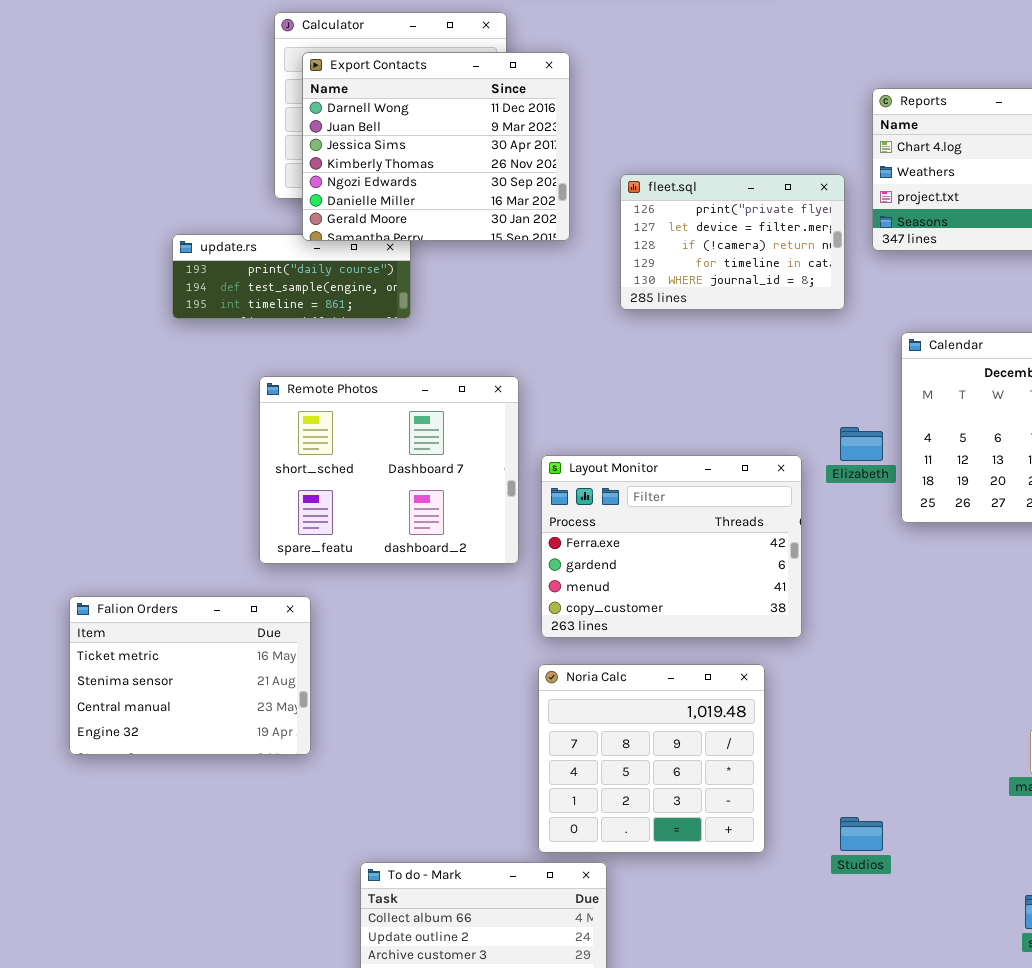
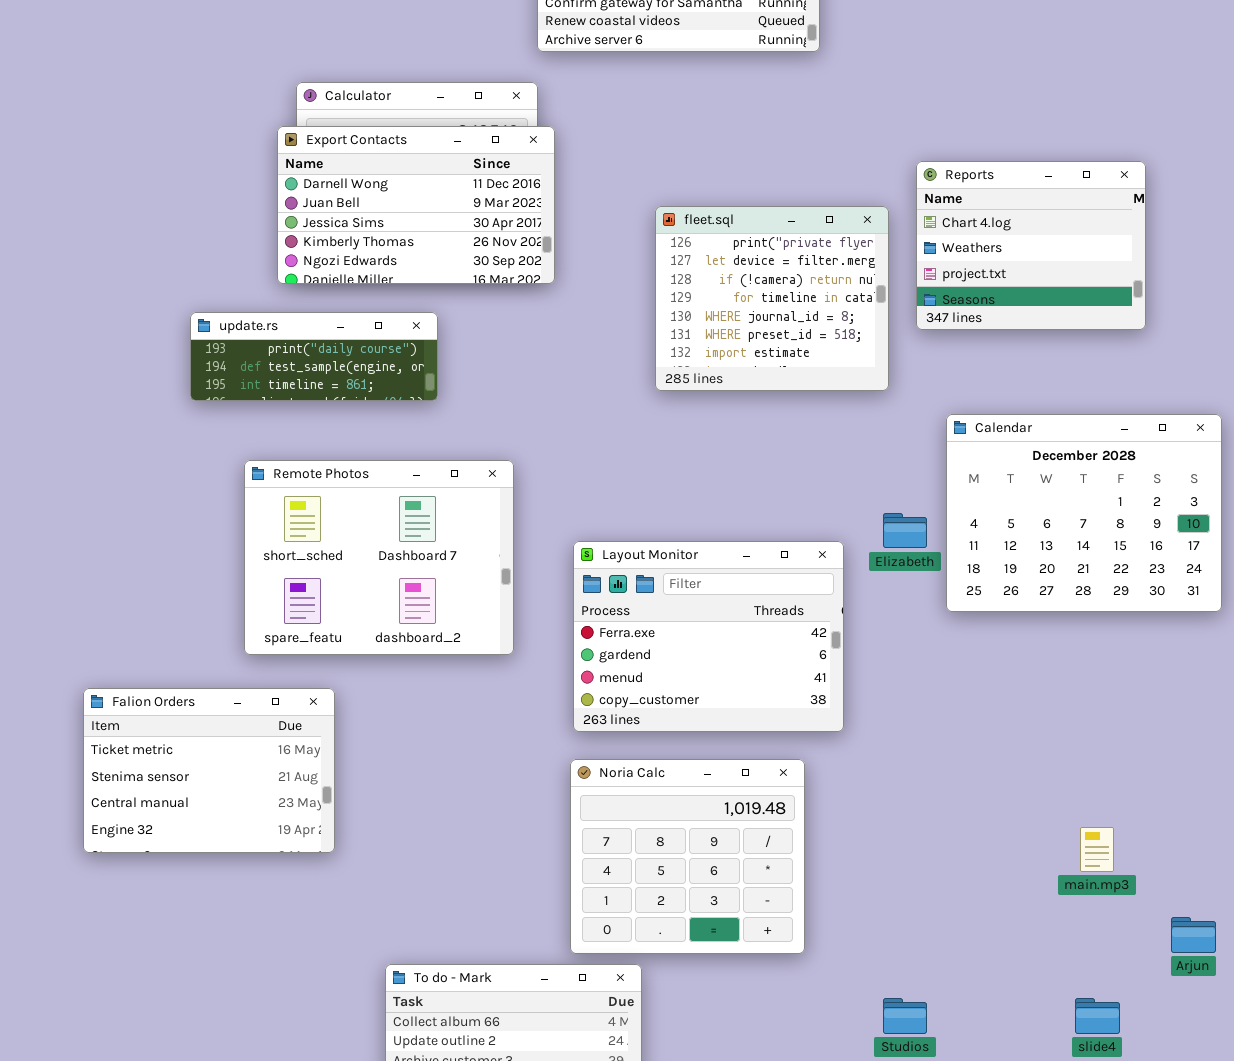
Export Contacts: [302,52,570,241] -> [277,126,555,284], moved, resized
fleet.sql: [620,174,845,310] -> [655,206,889,391], resized
Remote Photos: [259,376,519,564] -> [244,460,514,655], moved
Studios: [840,817,883,851] -> [883,998,927,1034], moved

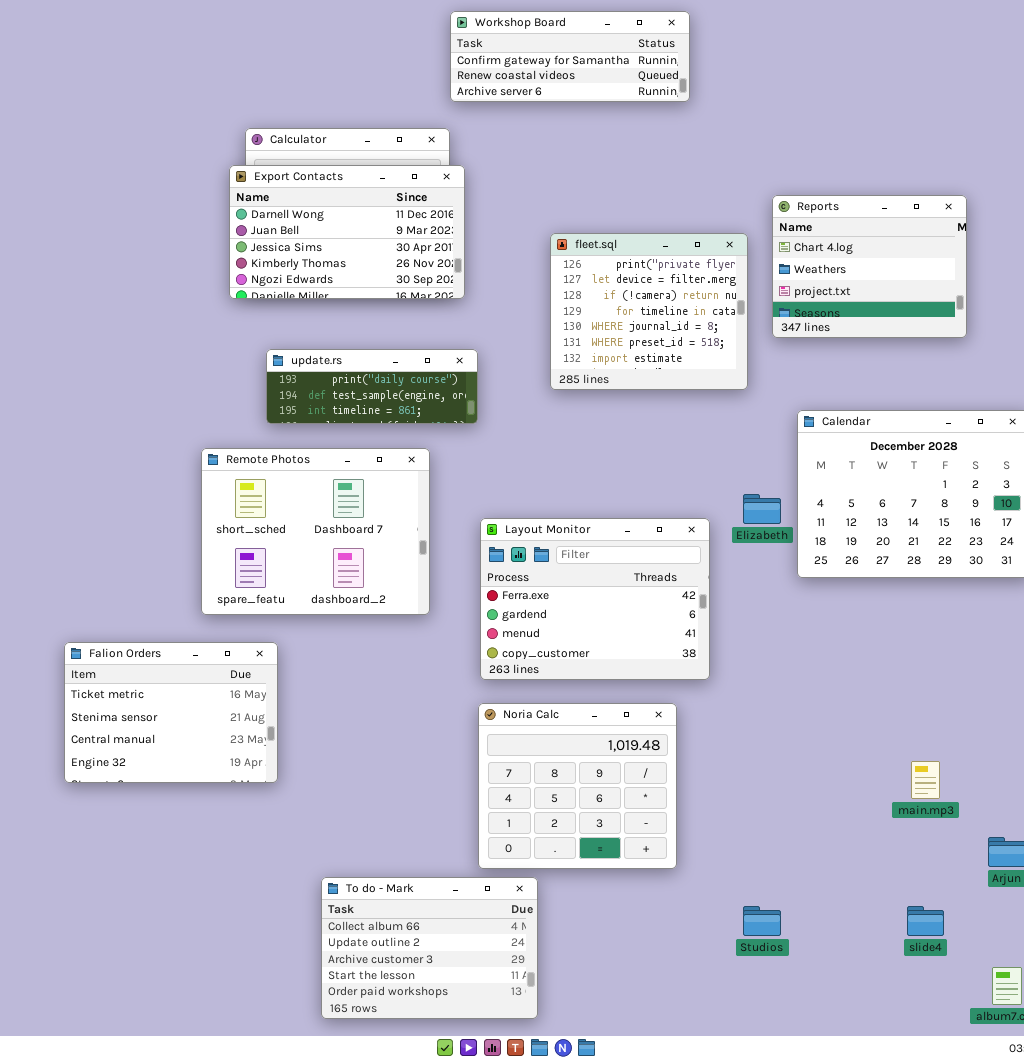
update.rs: [190,312,438,401] -> [266,349,478,424], moved

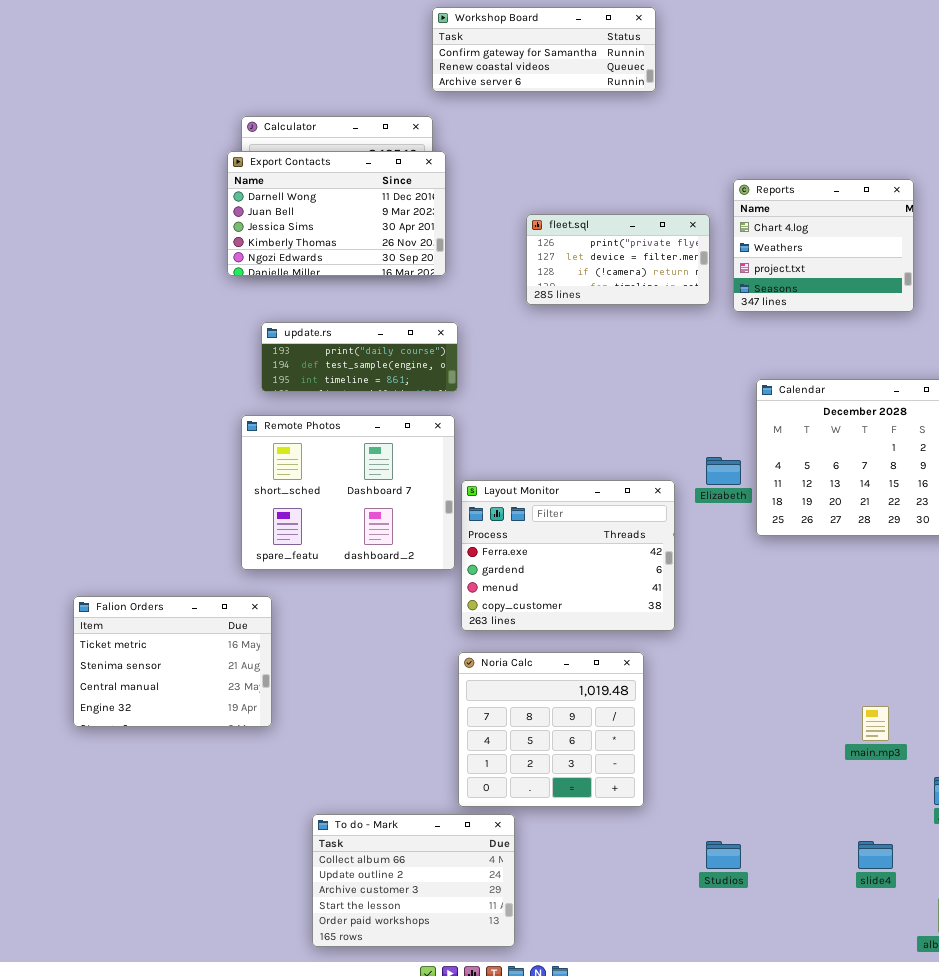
fleet.sql: [550,233,748,390] -> [526,214,710,305], resized
Remote Photos: [201,448,430,615] -> [241,415,455,570], moved

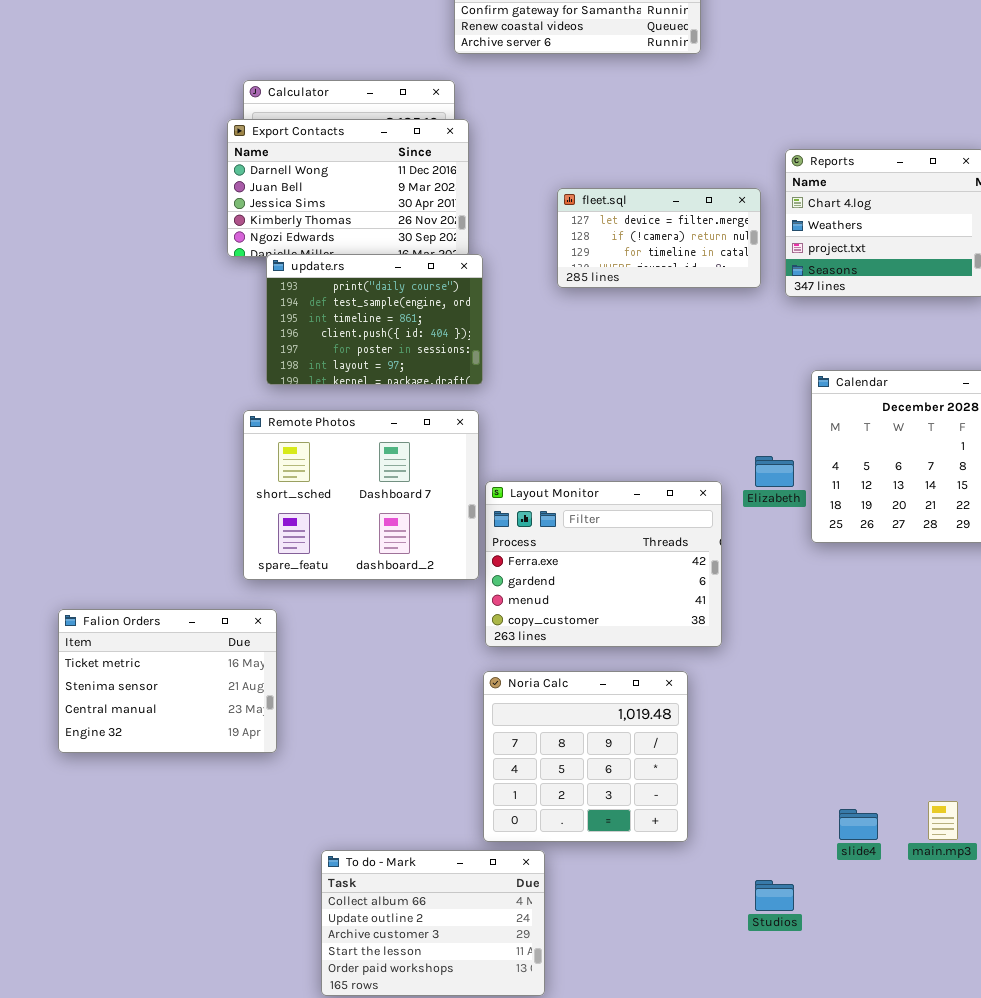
fleet.sql: [526,214,710,305] -> [557,188,761,288], scrolled down 1 row
update.rs: [261,322,458,392] -> [266,254,483,385], resized
main.mp3: [862,706,889,741] -> [928,801,958,840], moved
slide4: [858,841,893,869] -> [839,809,878,840], moved

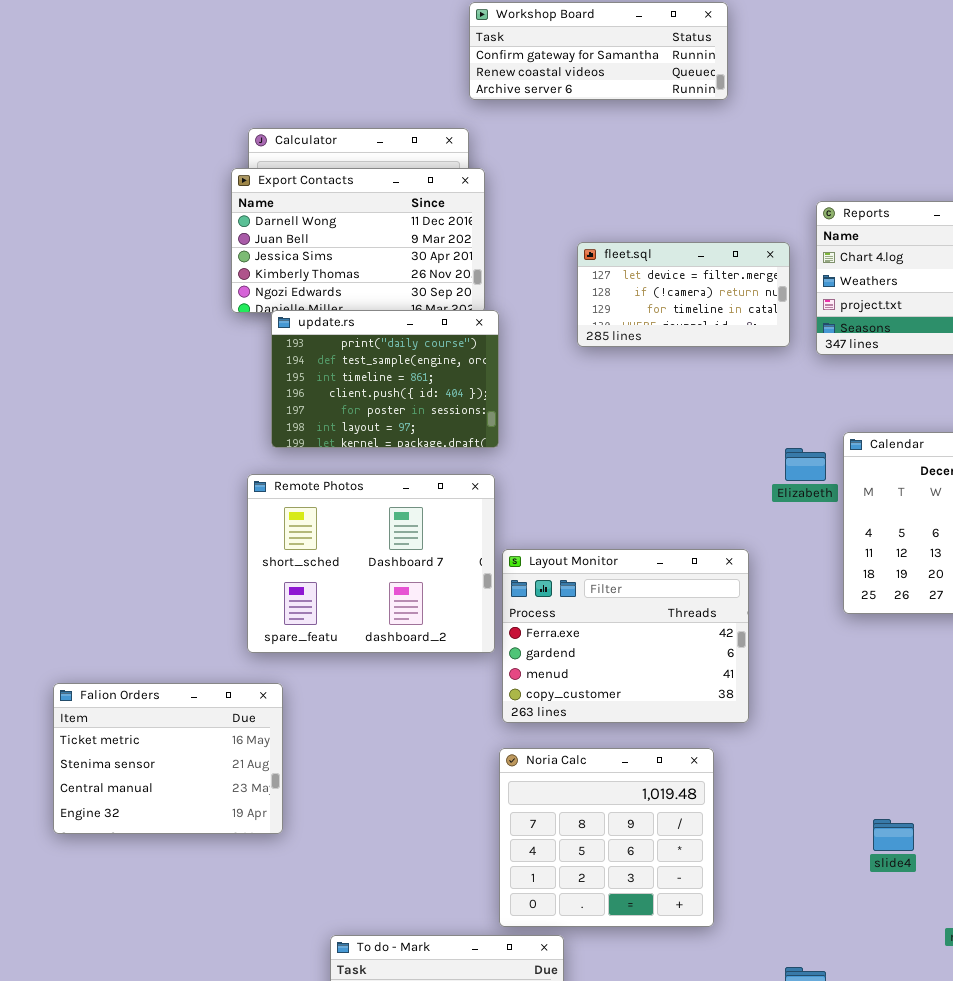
Elizabeth: [755,456,794,487] -> [785,448,826,481], moved
slide4: [839,809,878,840] -> [873,819,914,851], moved

